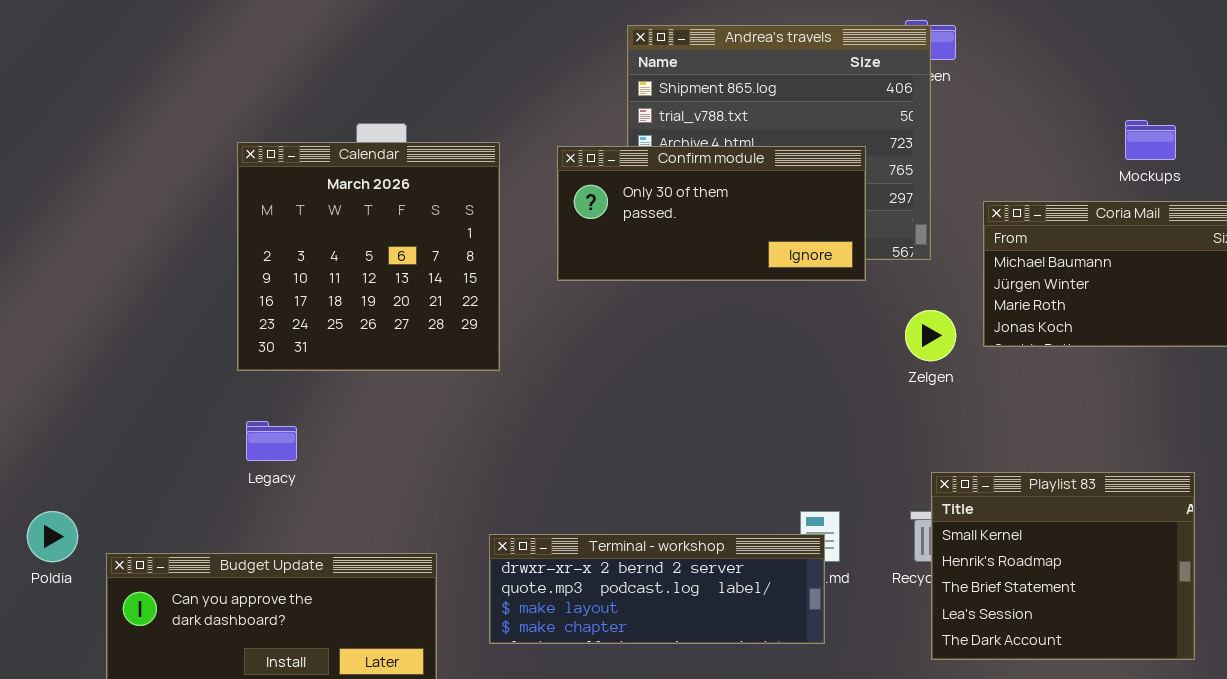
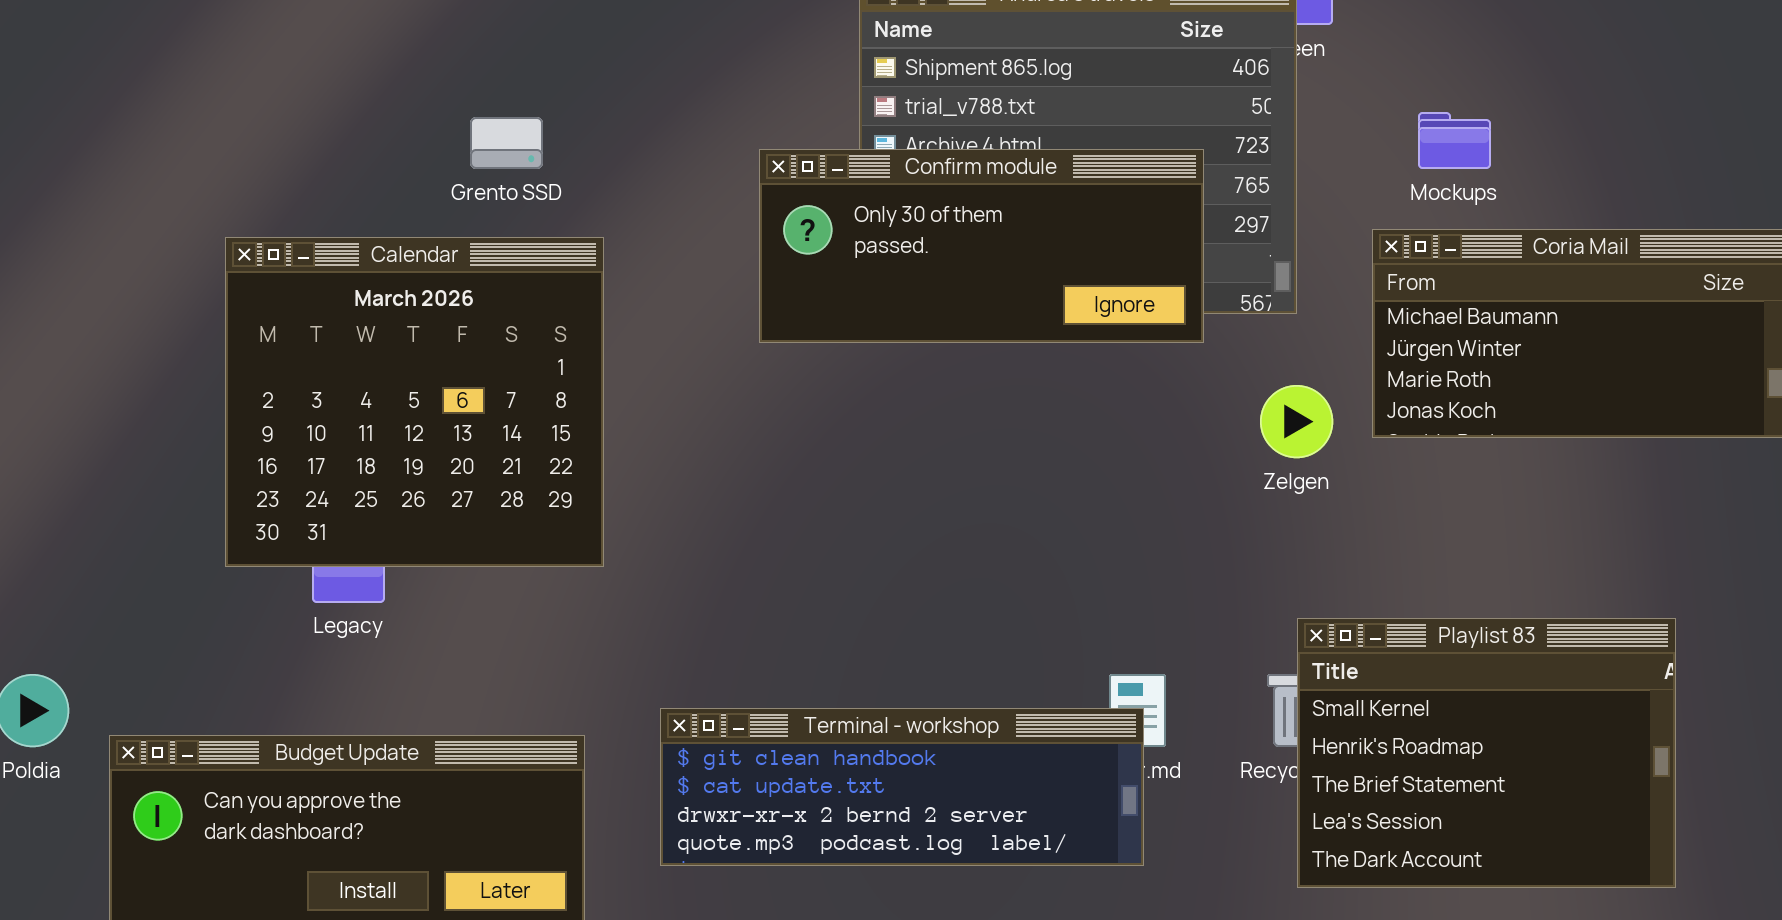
Mockups: [1125,120,1176,160] -> [1418,112,1491,169], moved
Calendar: [237,142,500,371] -> [225,237,604,567], moved
Terminal - workshop: [489,534,825,644] -> [660,708,1144,866], scrolled up 2 rows

